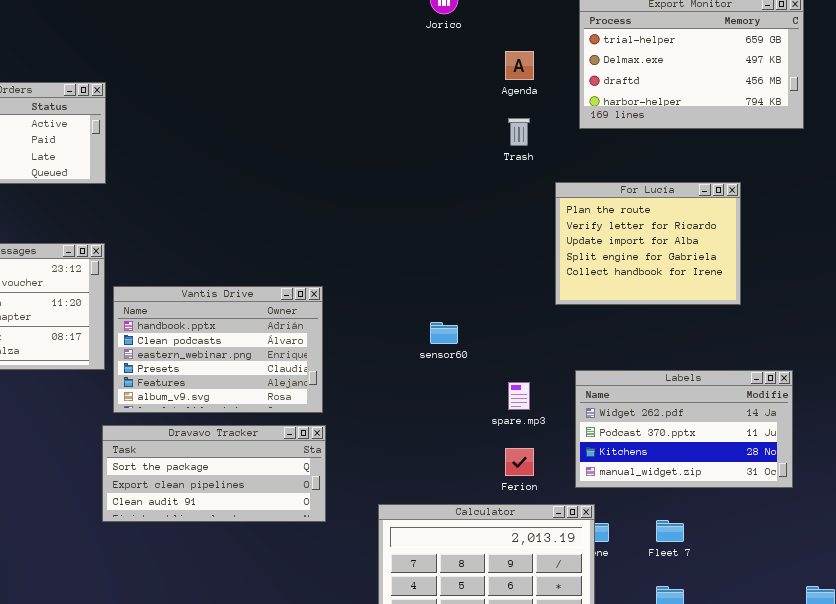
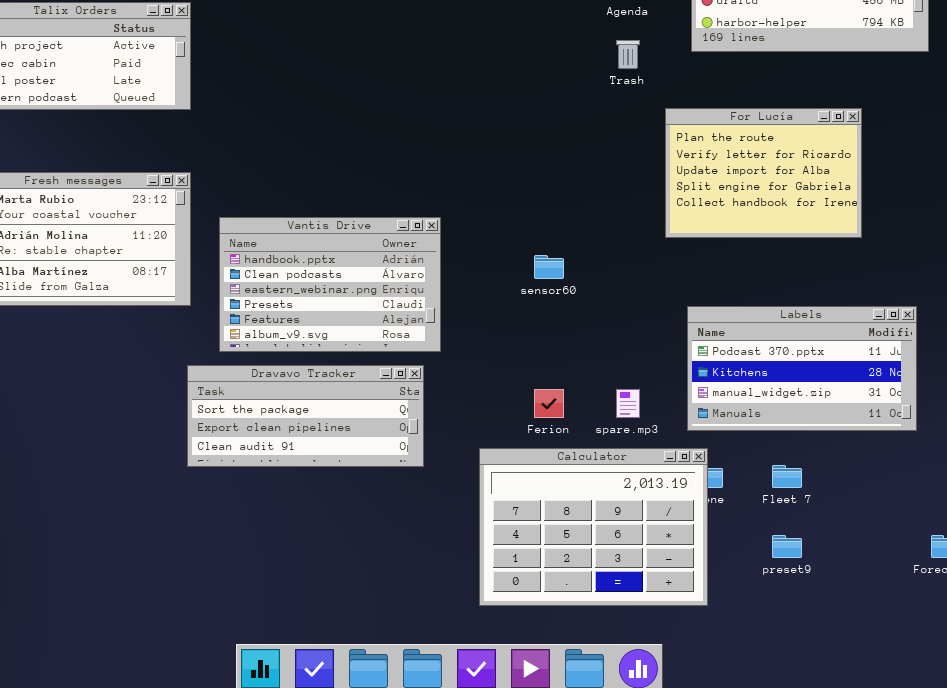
Vantis Drive: [113,286,323,413] -> [219,217,441,352], moved
Labels: [575,370,793,488] -> [687,306,917,431], scrolled down 1 row
spare.mp3: [508,382,530,410] -> [616,389,640,418], moved
Ferion: [505,448,534,476] -> [534,389,564,418], moved

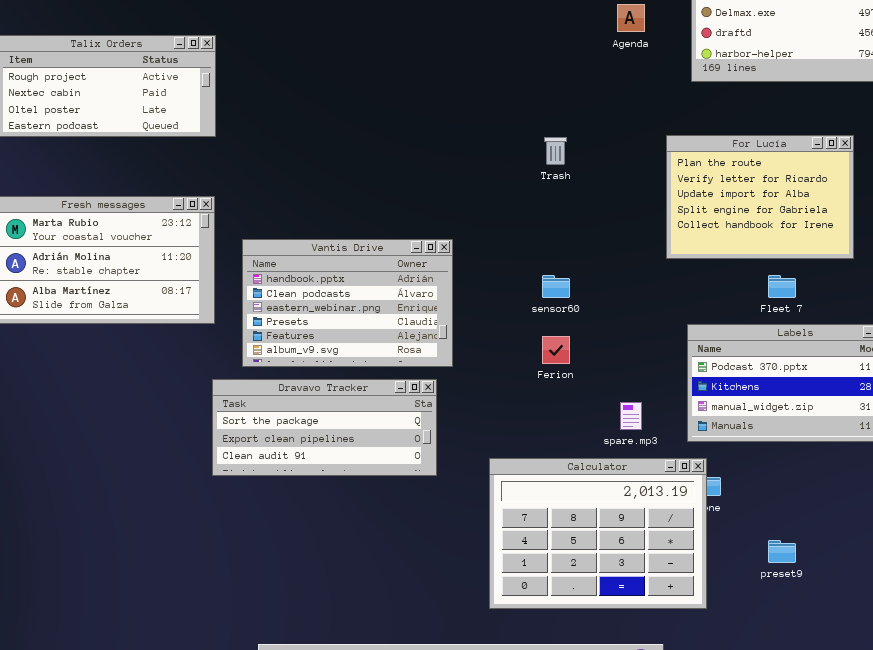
Trash: [616,40,640,69] -> [544,137,567,165], moved
Ferion: [534,389,564,418] -> [542,336,570,364], moved
Fleet 7: [772,465,802,488] -> [768,275,796,298], moved

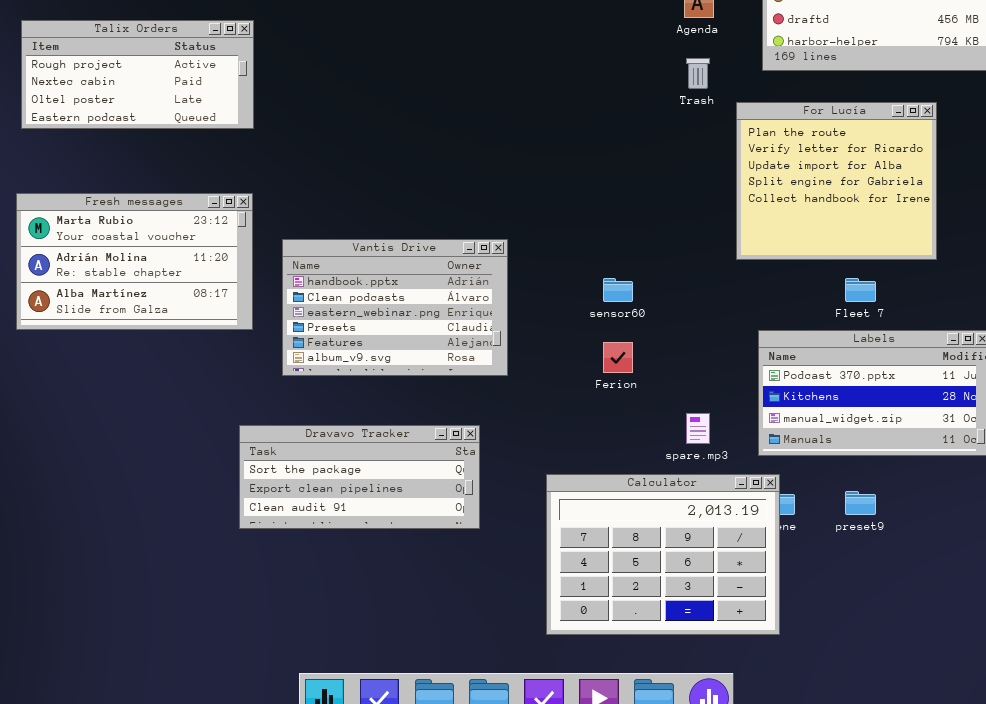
For Lucía: [666,135,854,259] -> [736,102,937,260], resized
Trash: [544,137,567,165] -> [686,58,710,89], moved
Dravavo Tracker: [212,379,437,476] -> [239,425,480,529], moved
preset9: [768,540,796,563] -> [845,491,876,515], moved

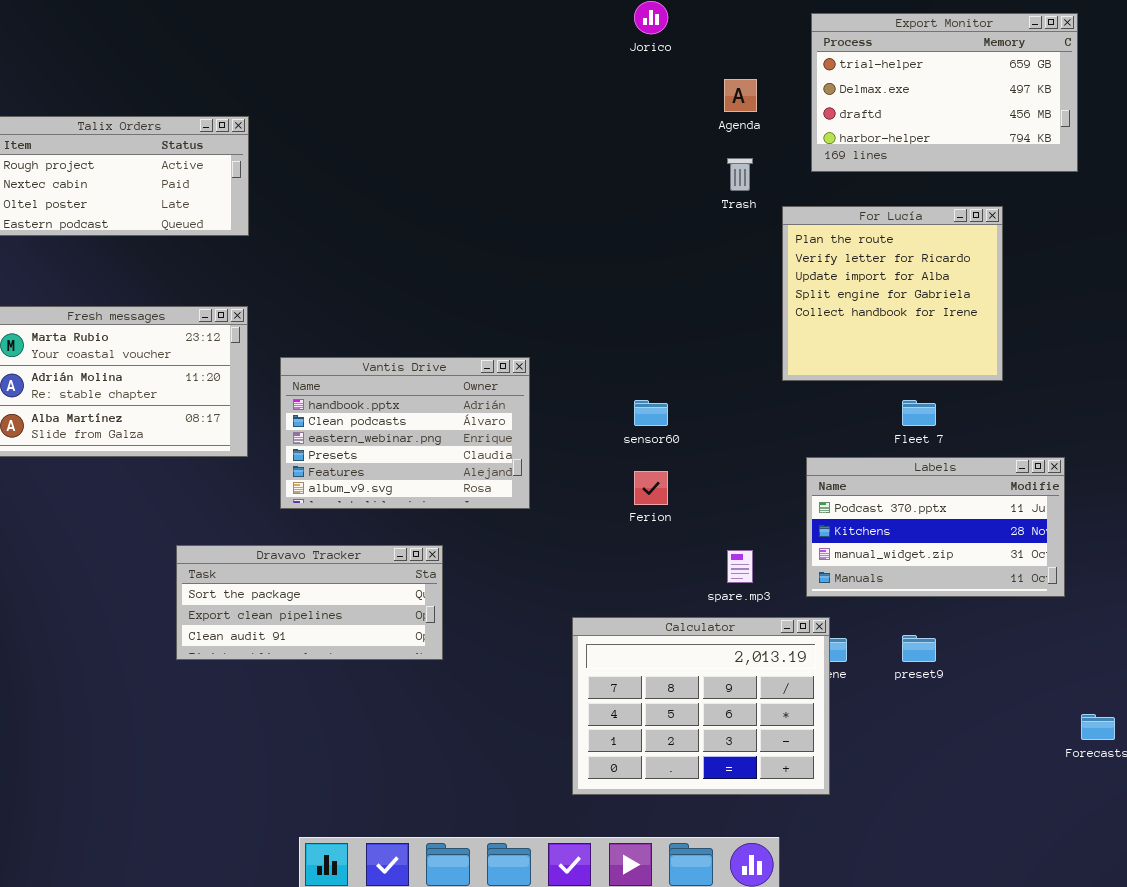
Dravavo Tracker: [239,425,480,529] -> [176,545,443,660], moved

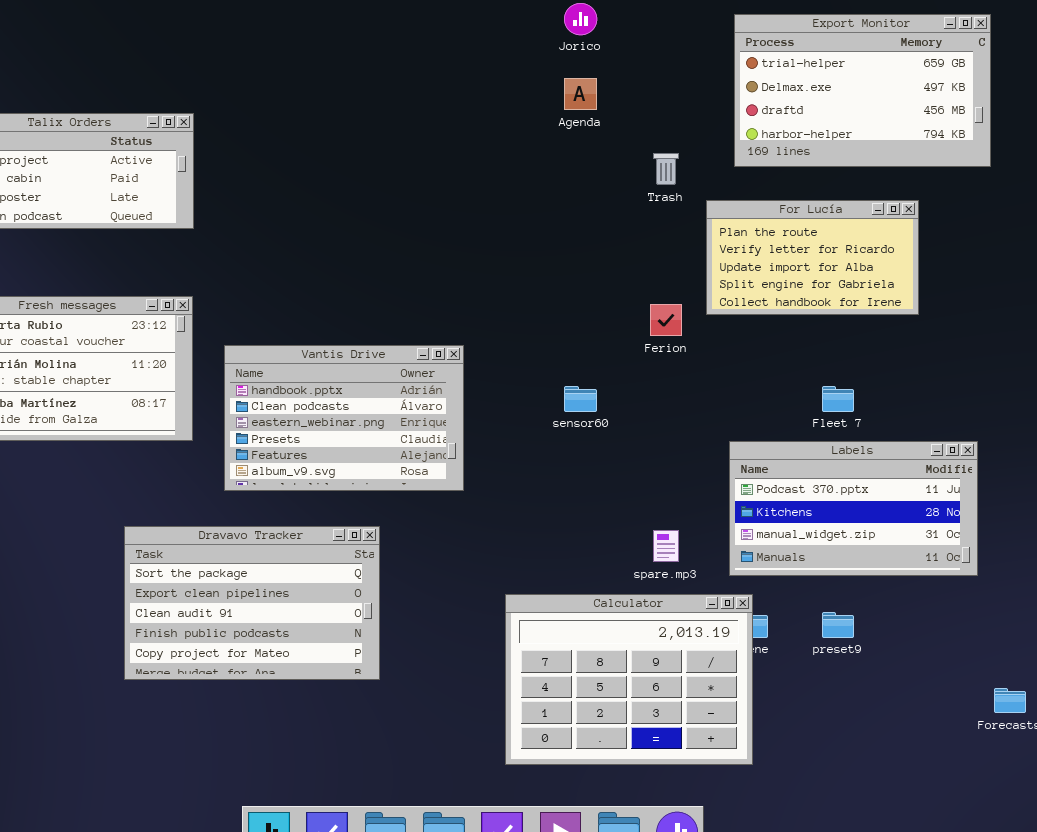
Agenda: [724,79,757,112] -> [564,78,597,110], moved
For Lucía: [782,206,1003,381] -> [706,200,919,315], resized
Ferion: [634,471,668,505] -> [650,304,682,336], moved
Dravavo Tracker: [176,545,443,660] -> [124,526,380,680], resized

